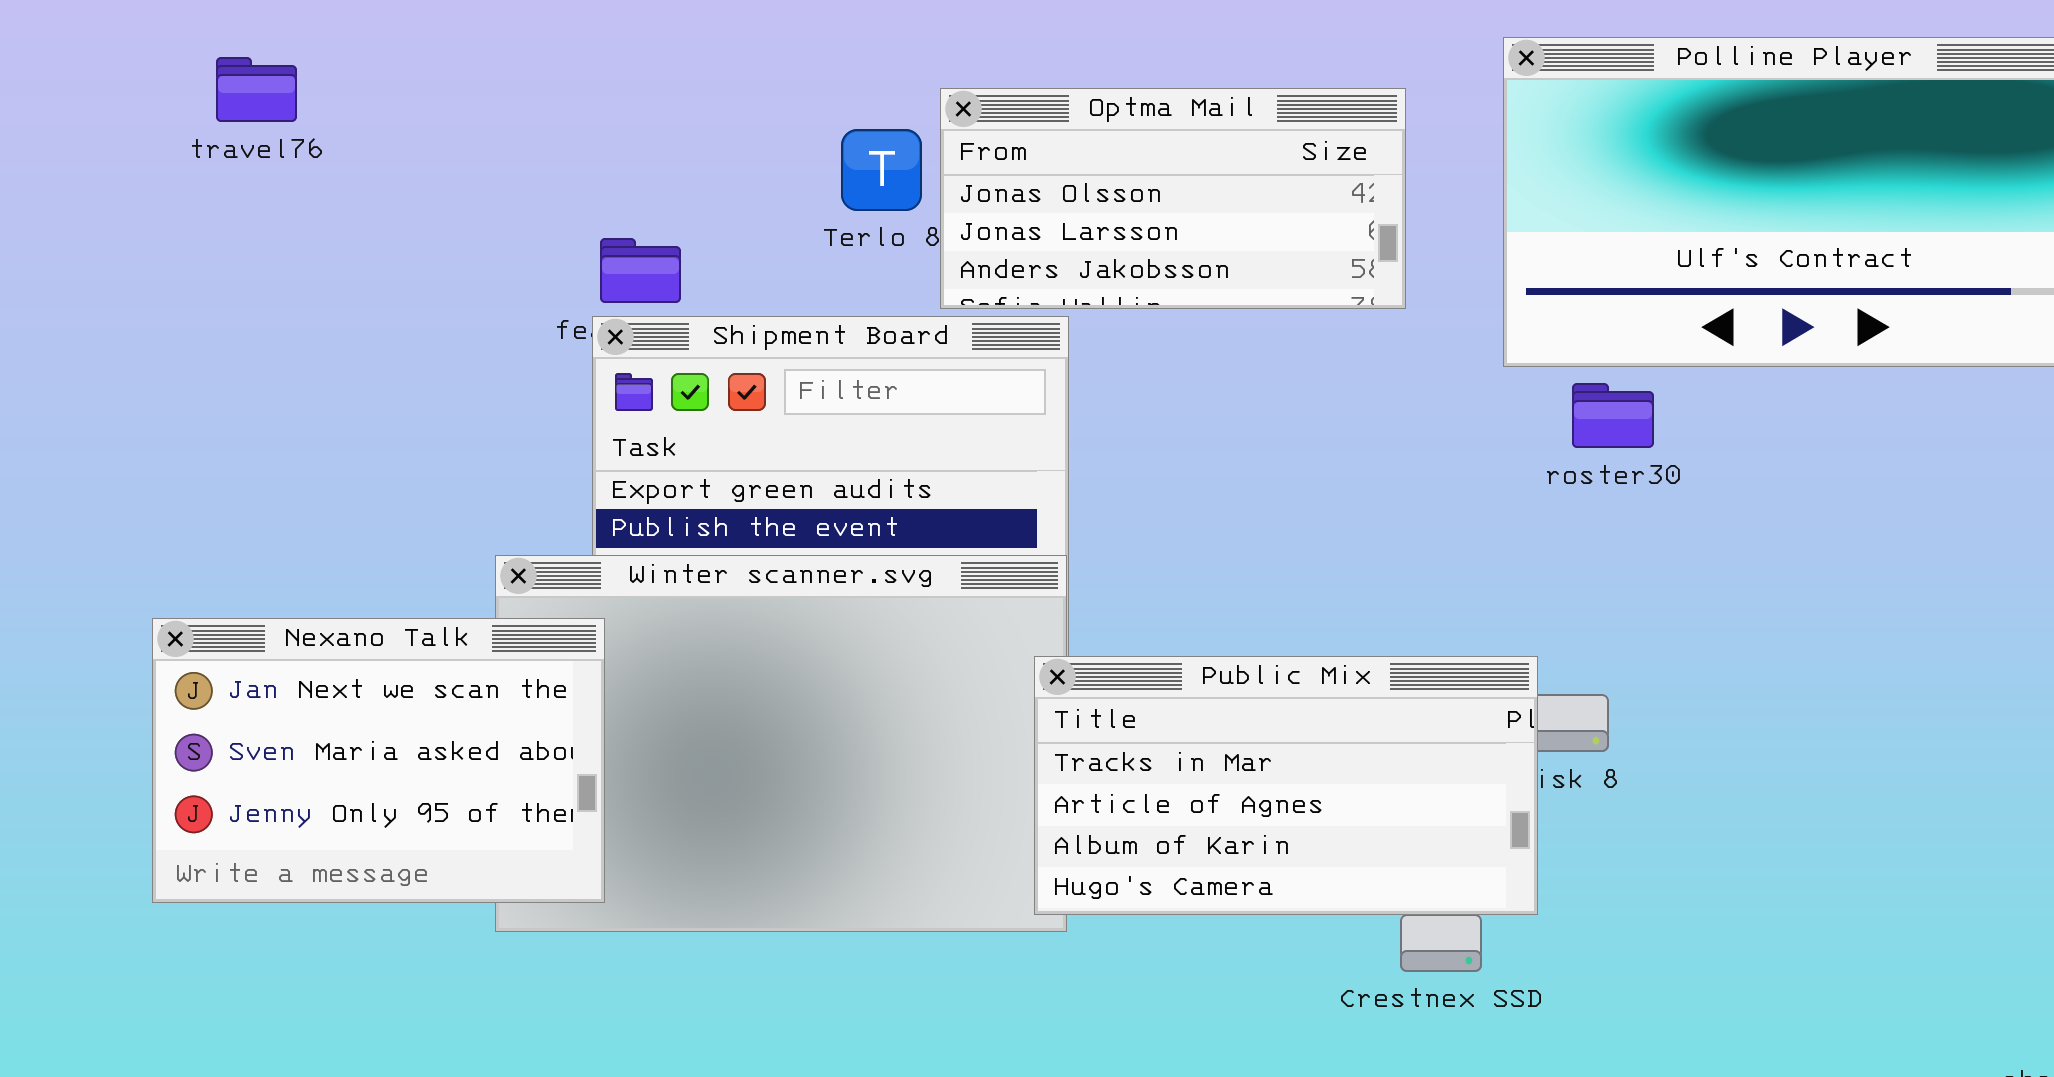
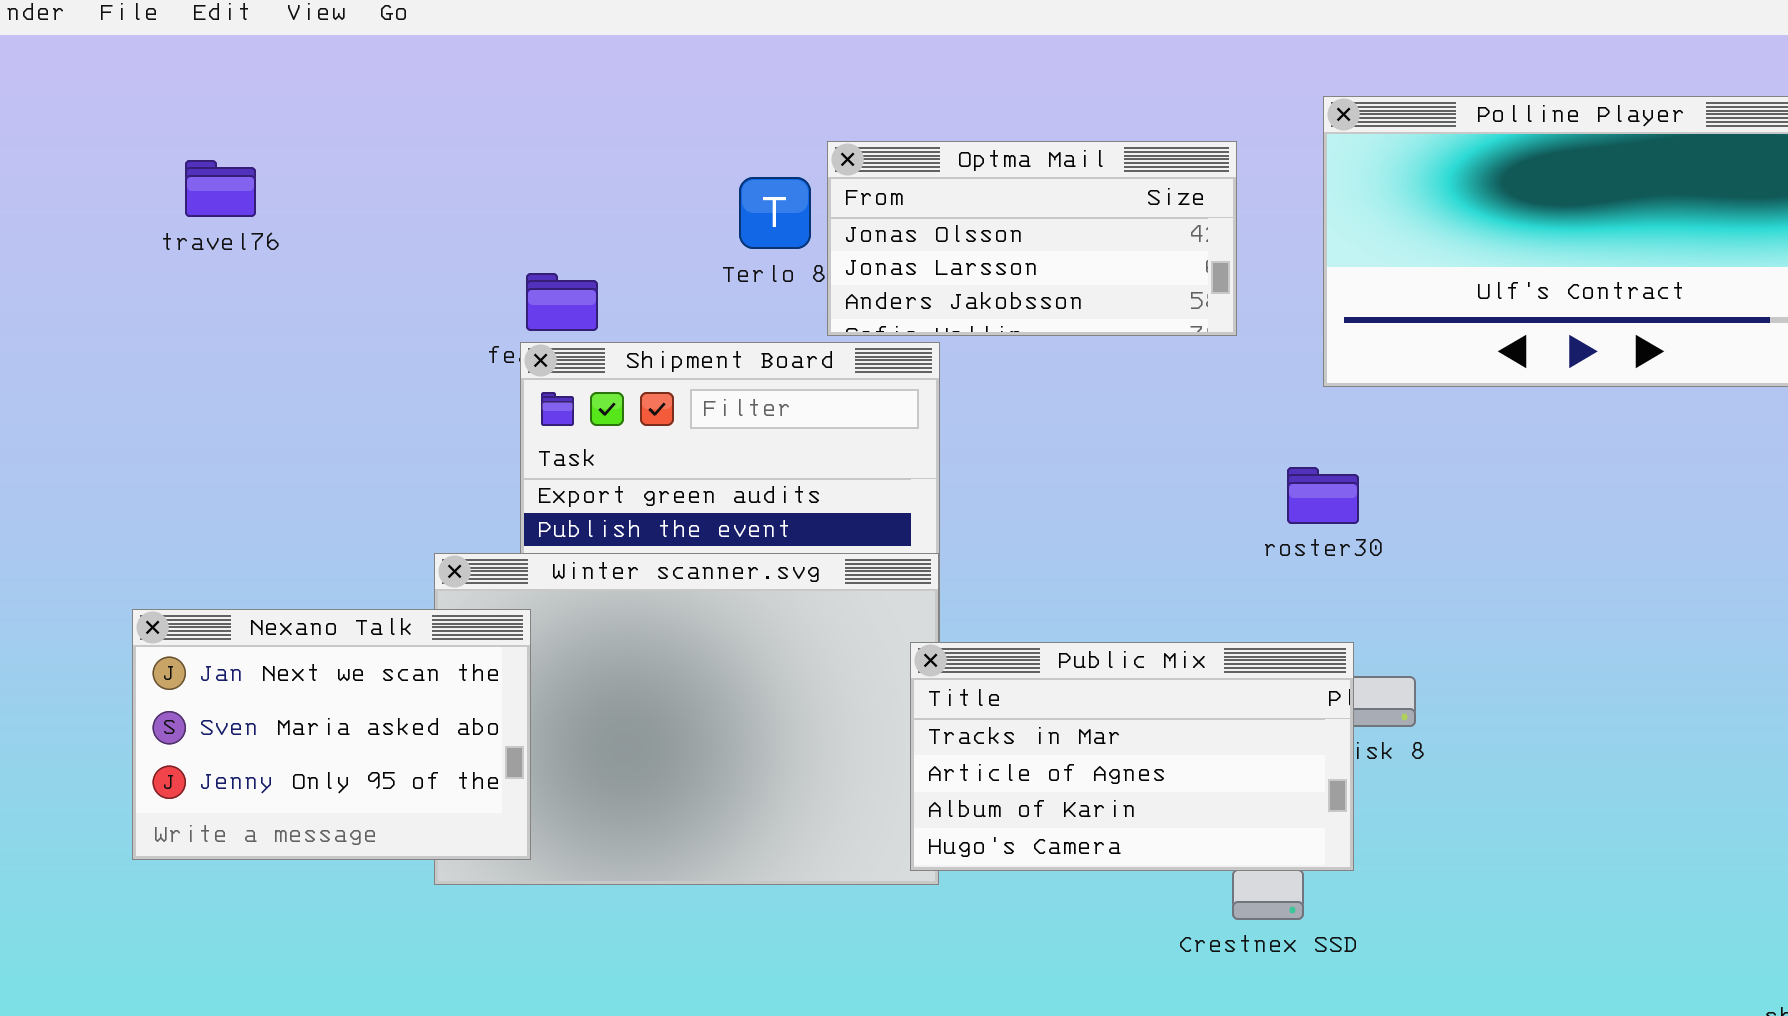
travel76: [216,57,297,122] -> [185,160,256,217], moved
roster30: [1572,383,1654,448] -> [1287,467,1359,524], moved

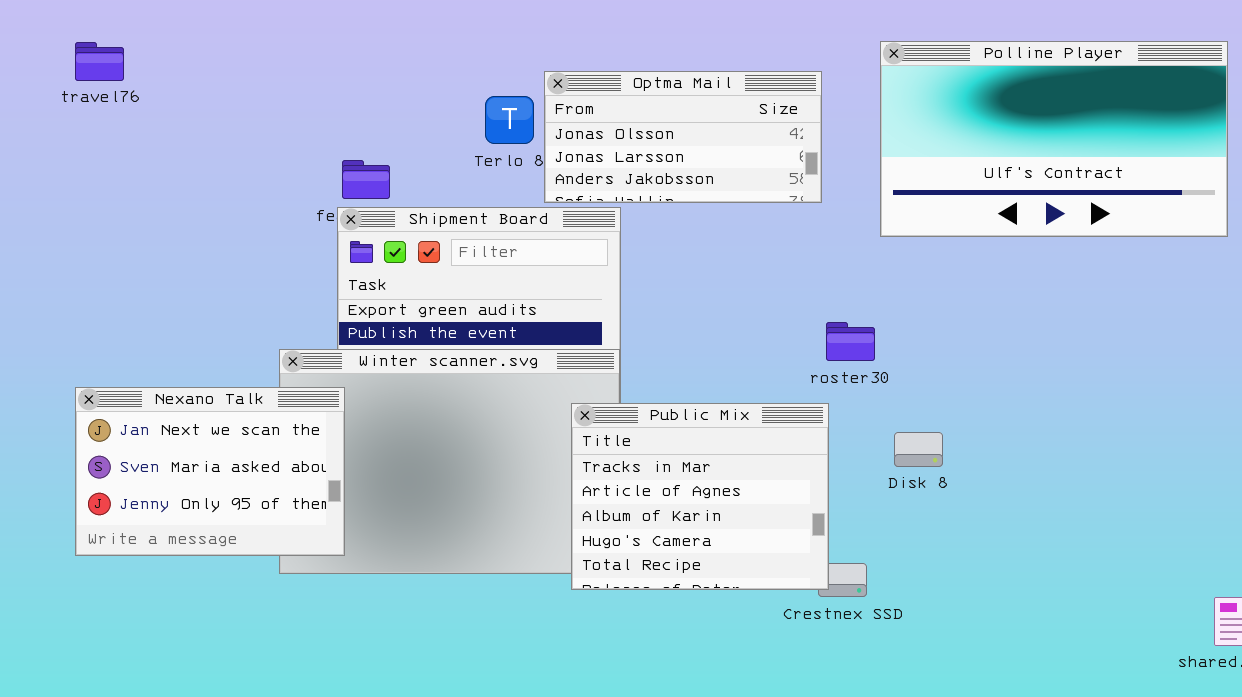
travel76: [185,160,256,217] -> [75,42,124,81], moved
roster30: [1287,467,1359,524] -> [826,322,875,361], moved
Public Mix: [910,642,1354,871] -> [571,403,829,590], moved, resized

